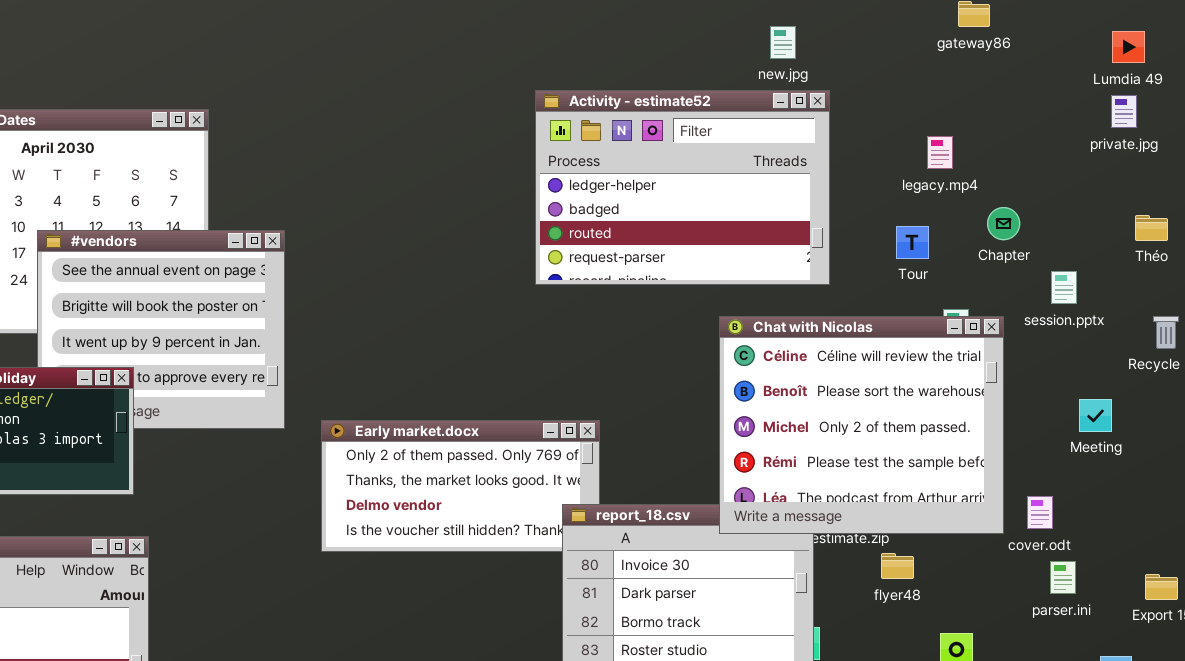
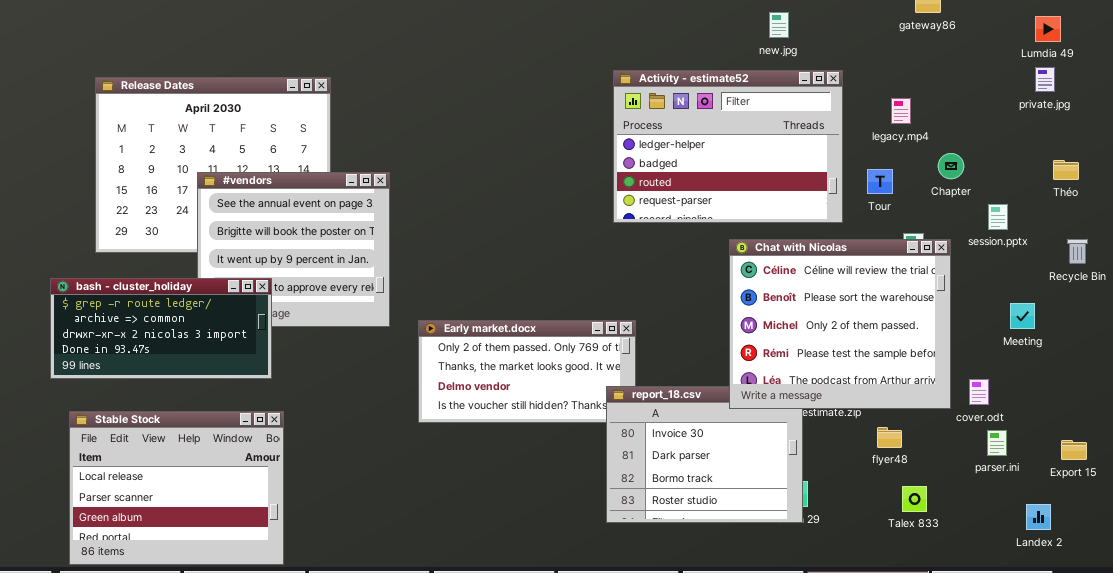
Activity - estimate52: [535,90,830,285] -> [613,70,843,223], moved
flyer48: [881,553,914,579] -> [877,427,902,448], moved

